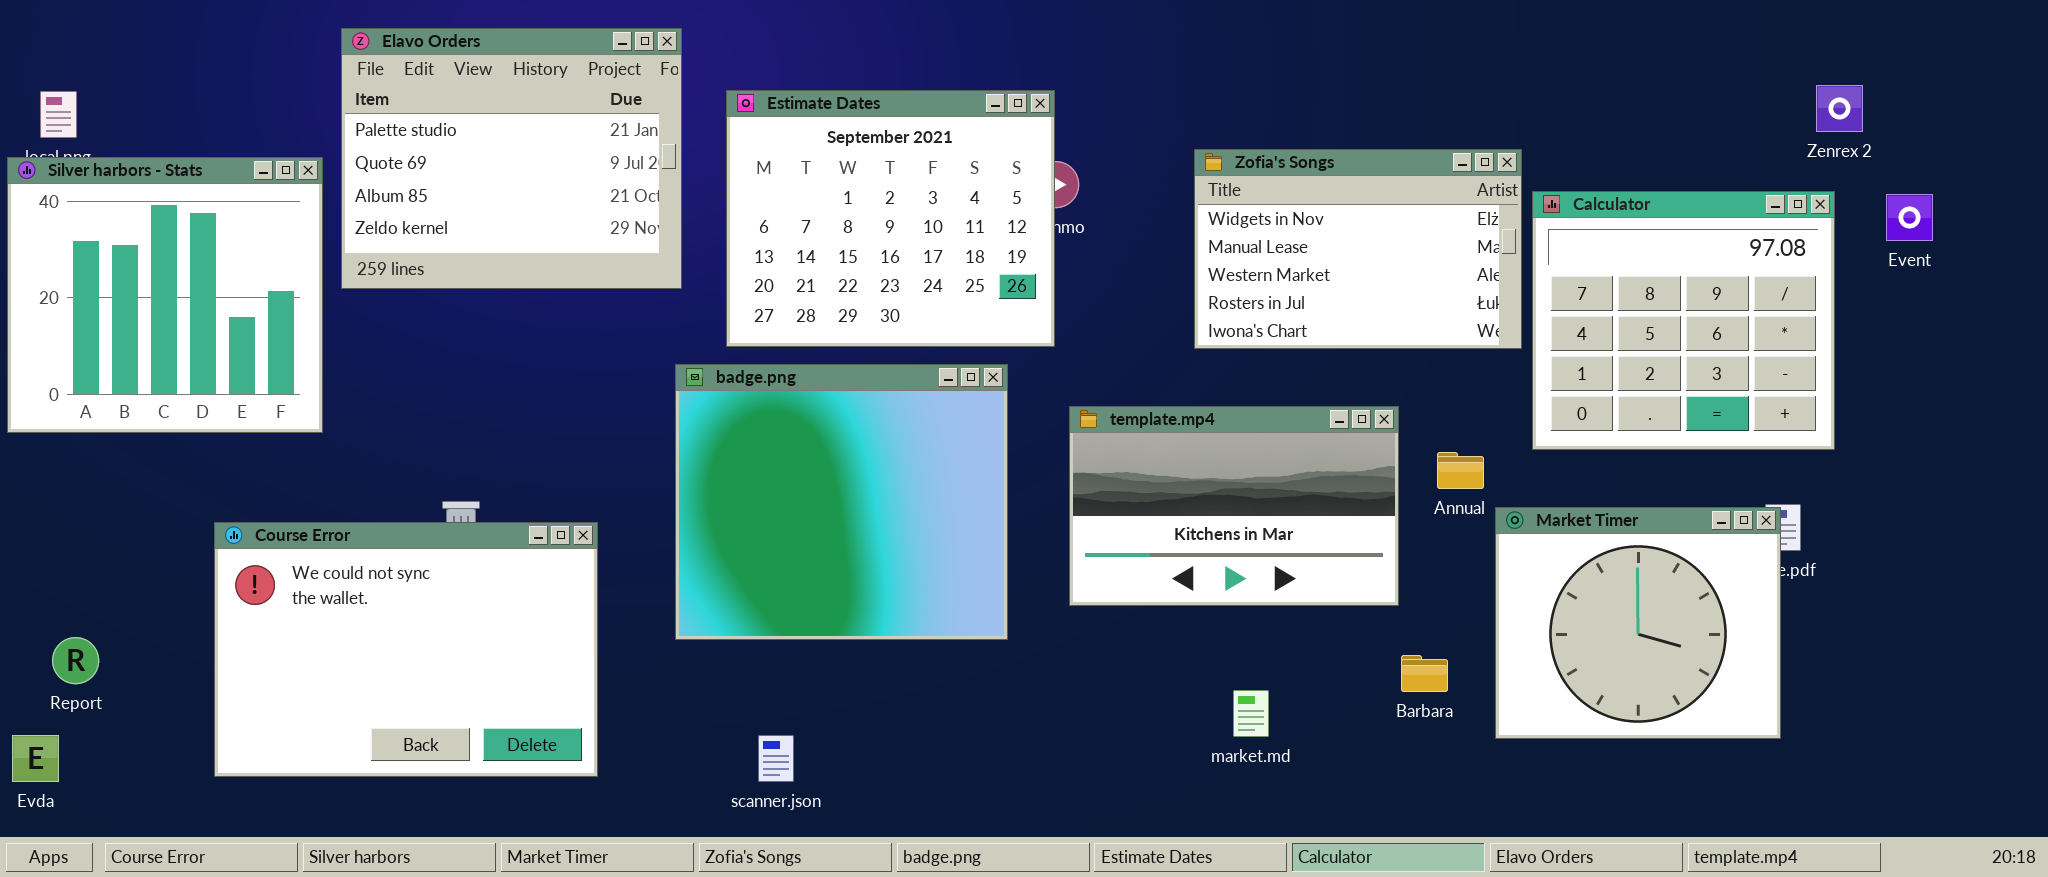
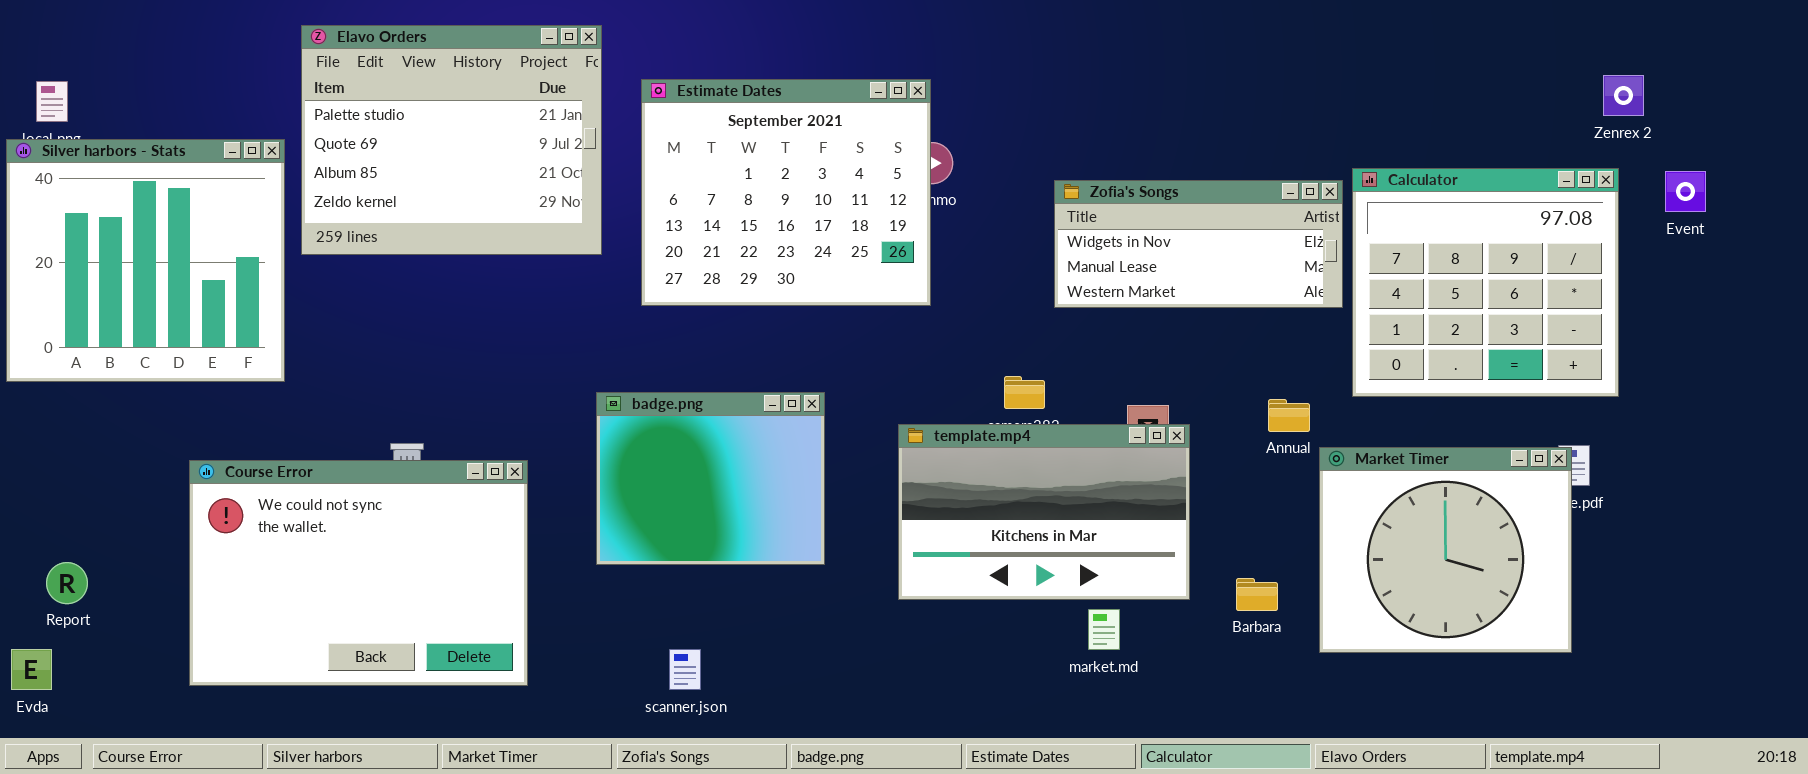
Zofia's Songs: [1194,149,1522,349] -> [1054,180,1343,308], resized
badge.png: [675,364,1008,640] -> [596,392,825,565], resized
template.mp4: [1069,406,1399,606] -> [898,424,1190,600], moved

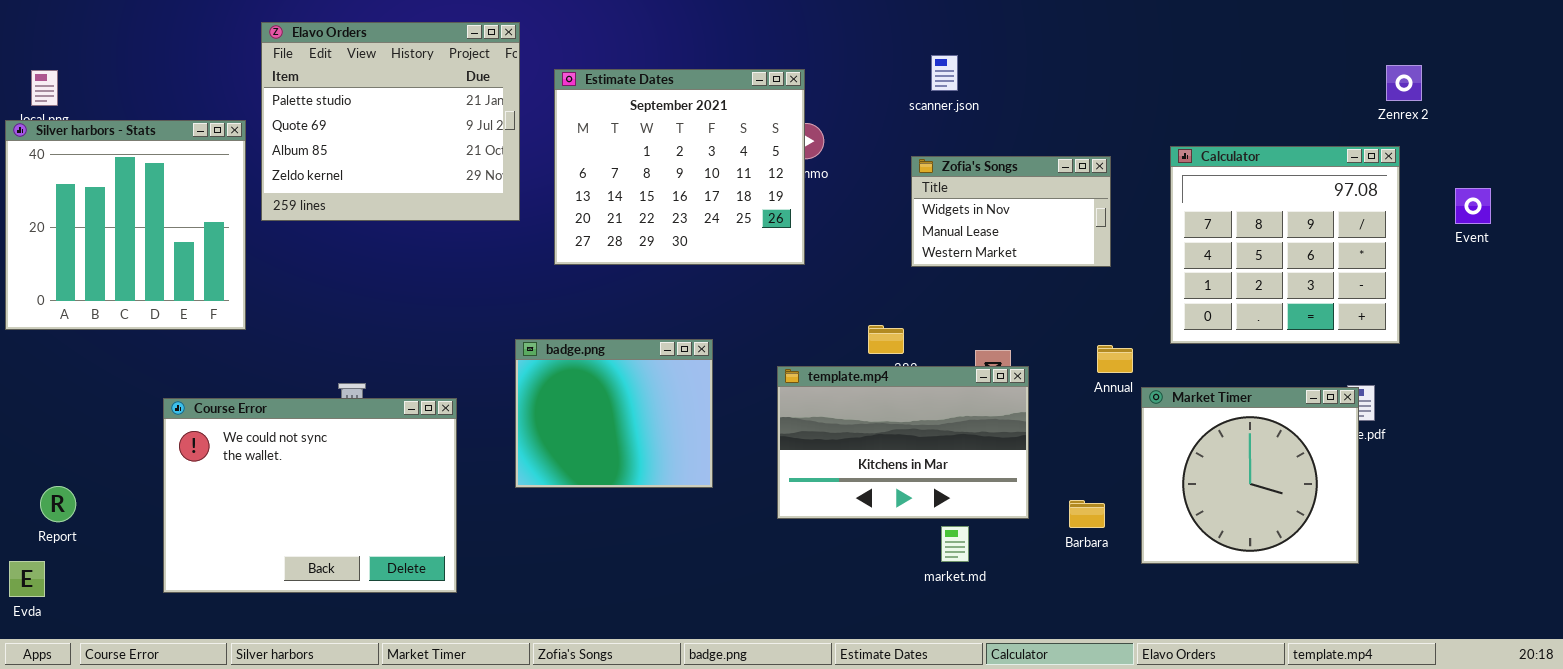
Event: [1665,171,1706,212] -> [1455,188,1491,224], moved
Zofia's Songs: [1054,180,1343,308] -> [911,156,1111,267], resized
scanner.json: [669,649,701,690] -> [931,55,958,91], moved

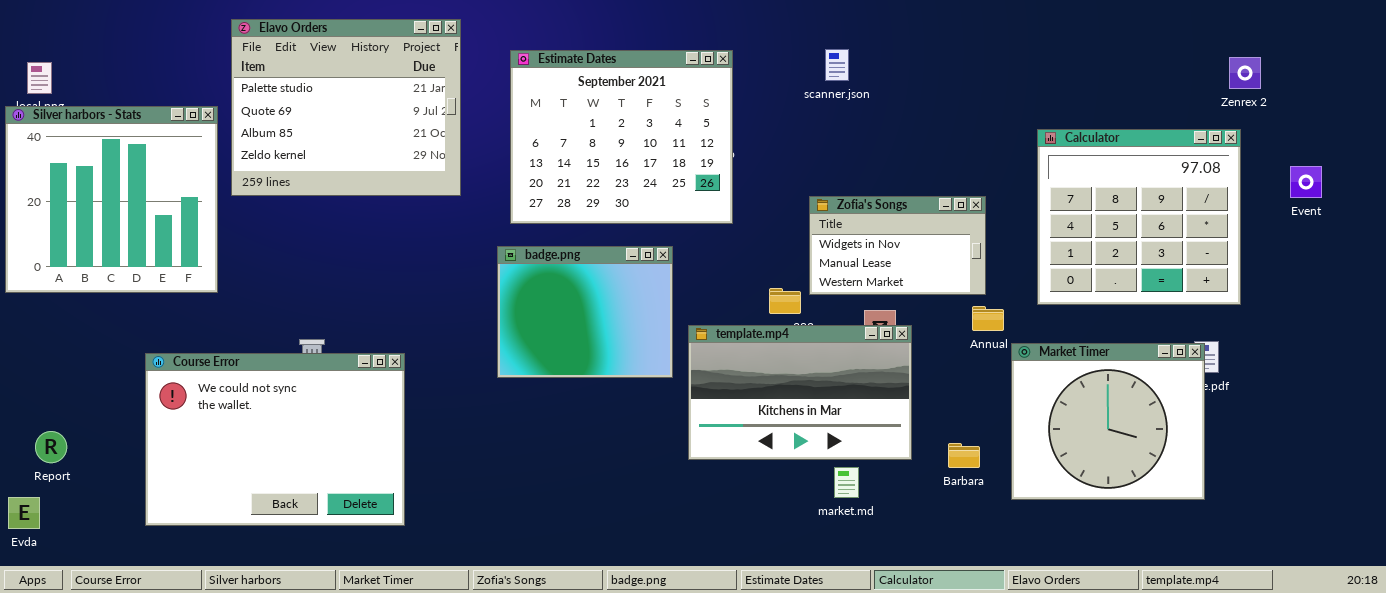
Estimate Dates: [554,69,805,265] -> [510,50,733,224], moved
Zofia's Songs: [911,156,1111,267] -> [809,196,986,295], moved
badge.png: [515,339,713,488] -> [497,246,673,378], moved

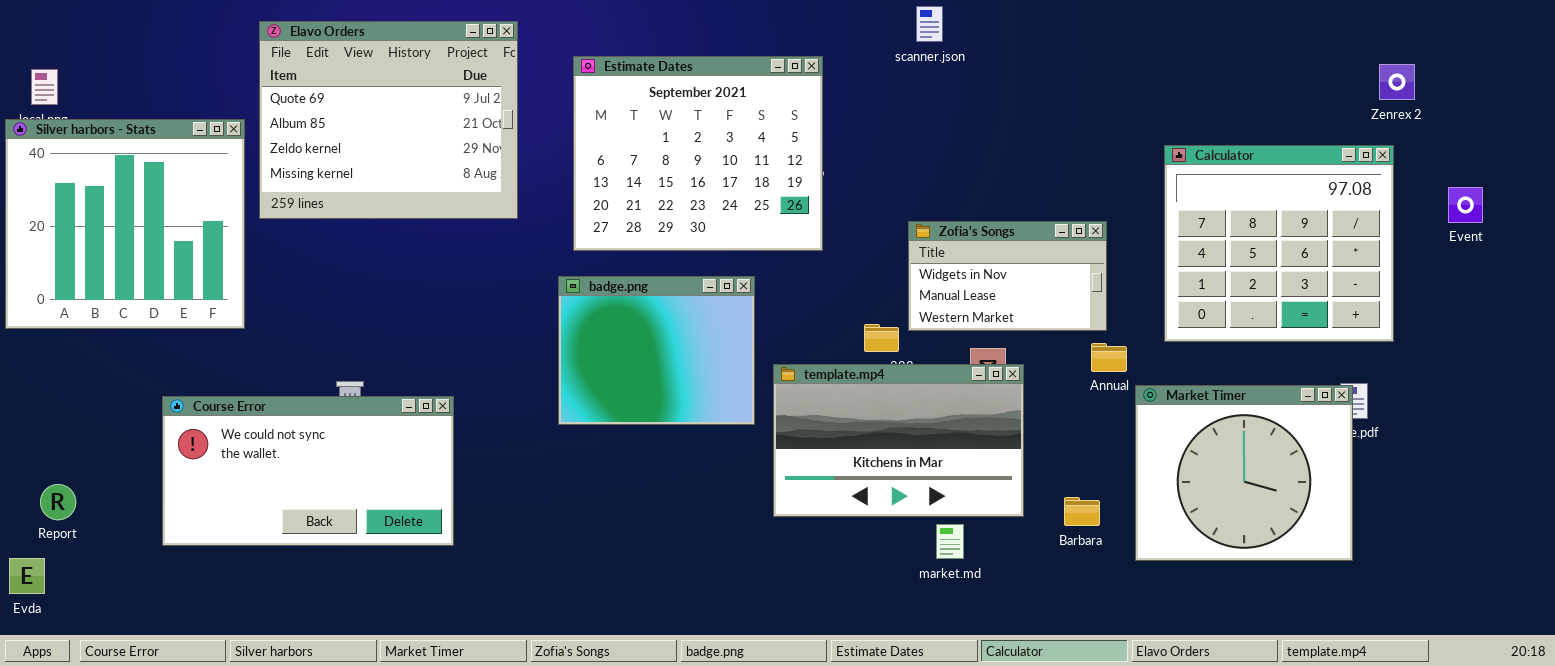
Elavo Orders: [231,19,461,196] -> [259,21,518,219], scrolled down 1 row
scanner.json: [825,49,849,81] -> [916,6,943,42], moved
Course Error: [145,353,405,526] -> [162,396,454,546], resized

